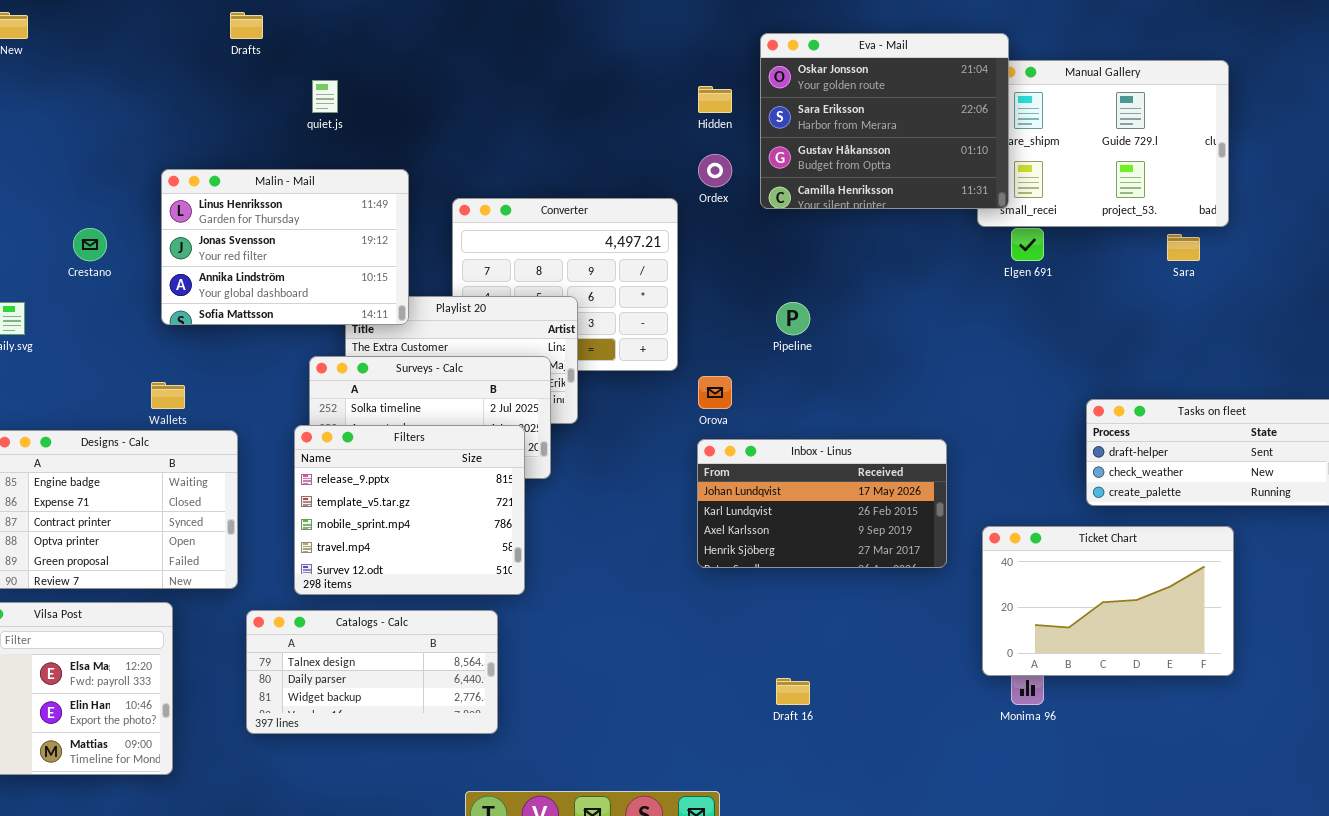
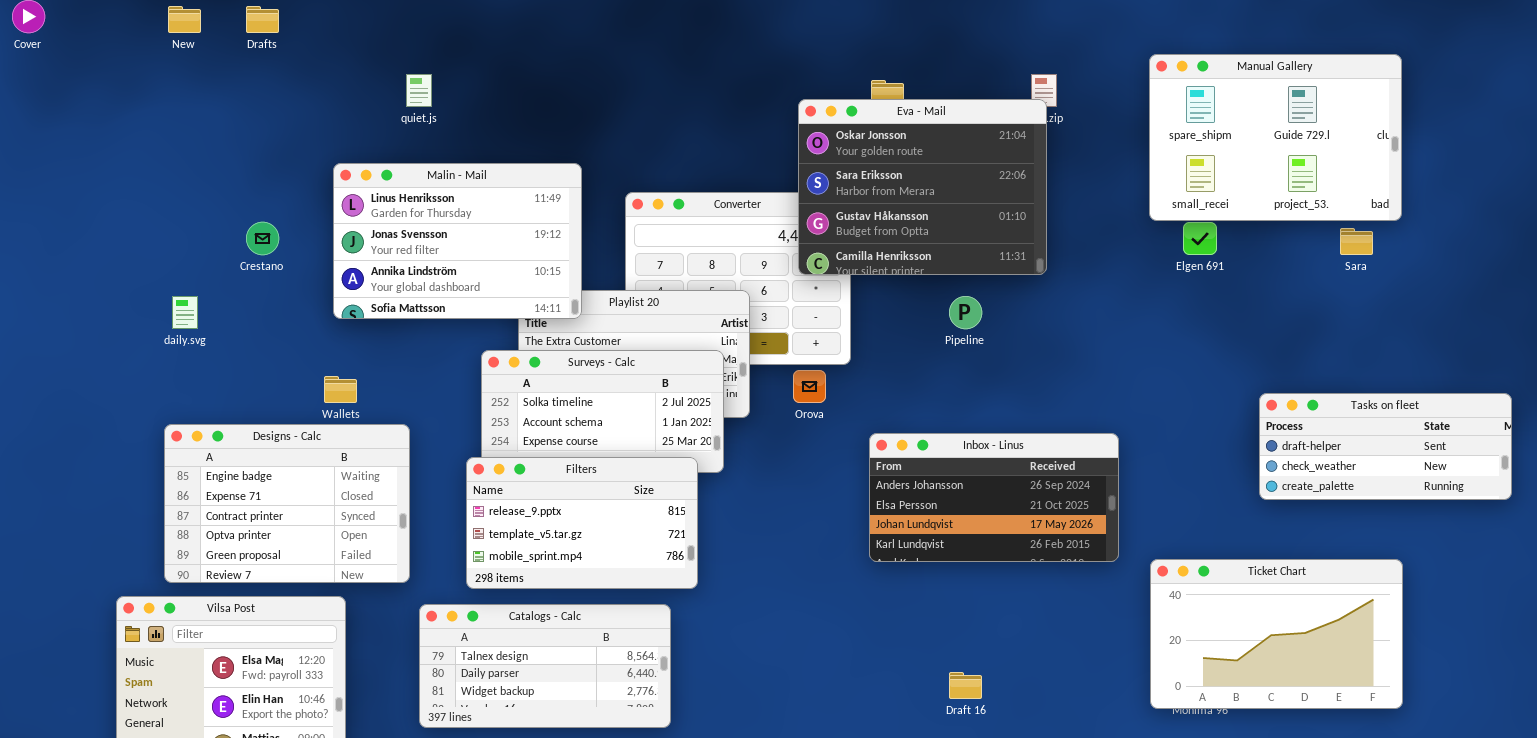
Drafts: [230,12,263,39] -> [246,6,279,33], moved
Eva - Mail: [760,33,1009,209] -> [798,99,1047,275], moved
quiet.js: [312,80,338,113] -> [406,74,432,107], moved
Orova: [698,376,732,409] -> [793,370,826,403], moved
Filters: [294,425,525,595] -> [466,457,698,589], resized
Inbox - Linus: [697,439,947,568] -> [869,433,1119,562], scrolled up 2 rows
Ticket Chart: [982,526,1234,676] -> [1150,559,1403,709], moved

